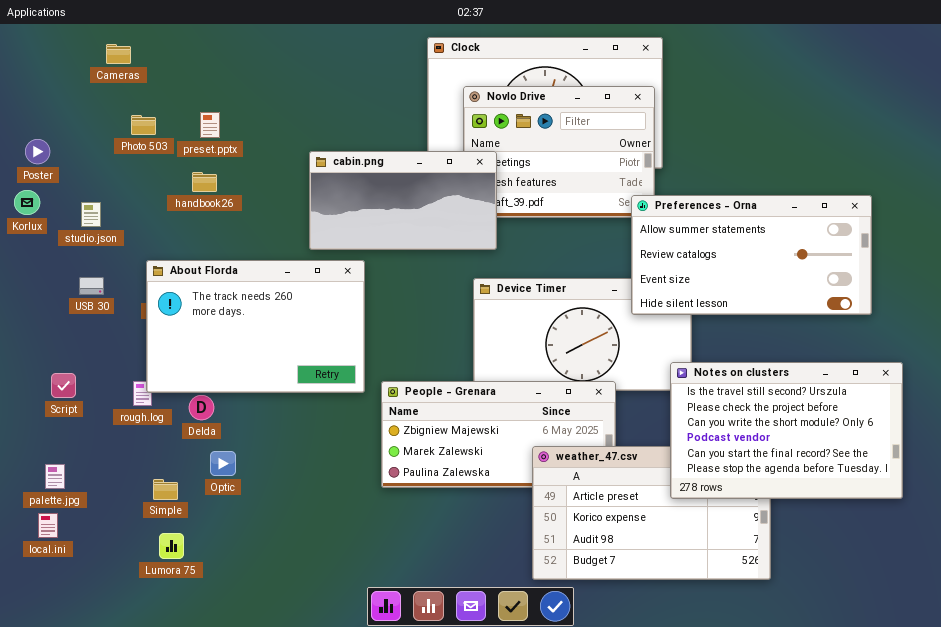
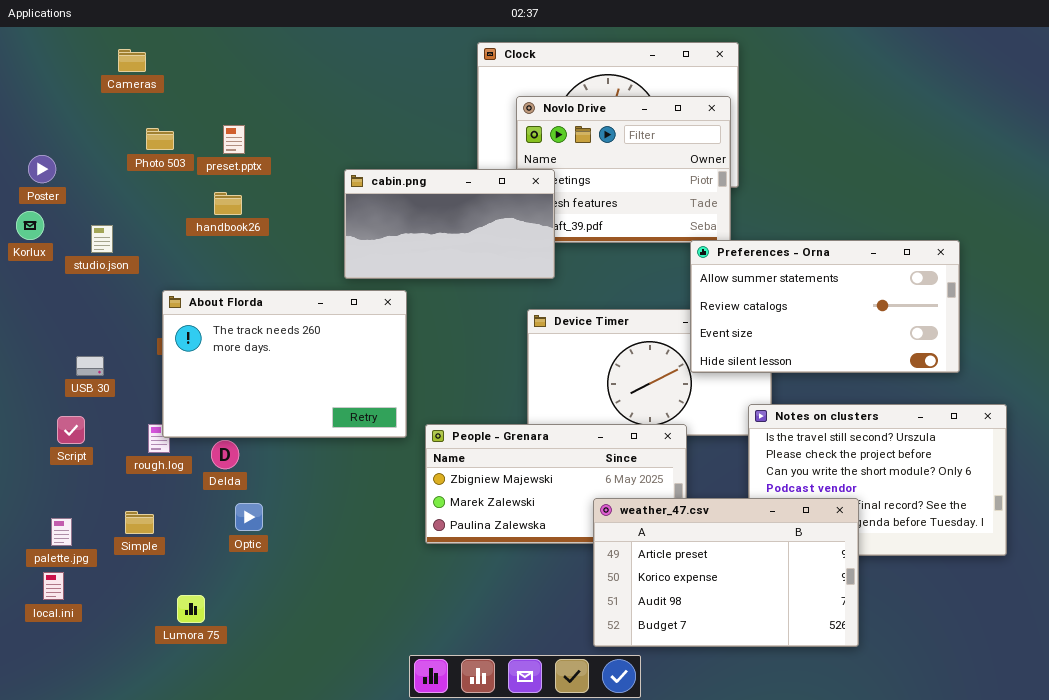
Preferences - Orna: [631,195,872,315] -> [690,240,960,373], moved
USB 30: [79,277,104,295] -> [76,356,104,376], moved
weather_47.csv: [532,446,771,580] -> [593,498,859,647], raised
Simple: [153,479,178,500] -> [125,511,154,534], moved

